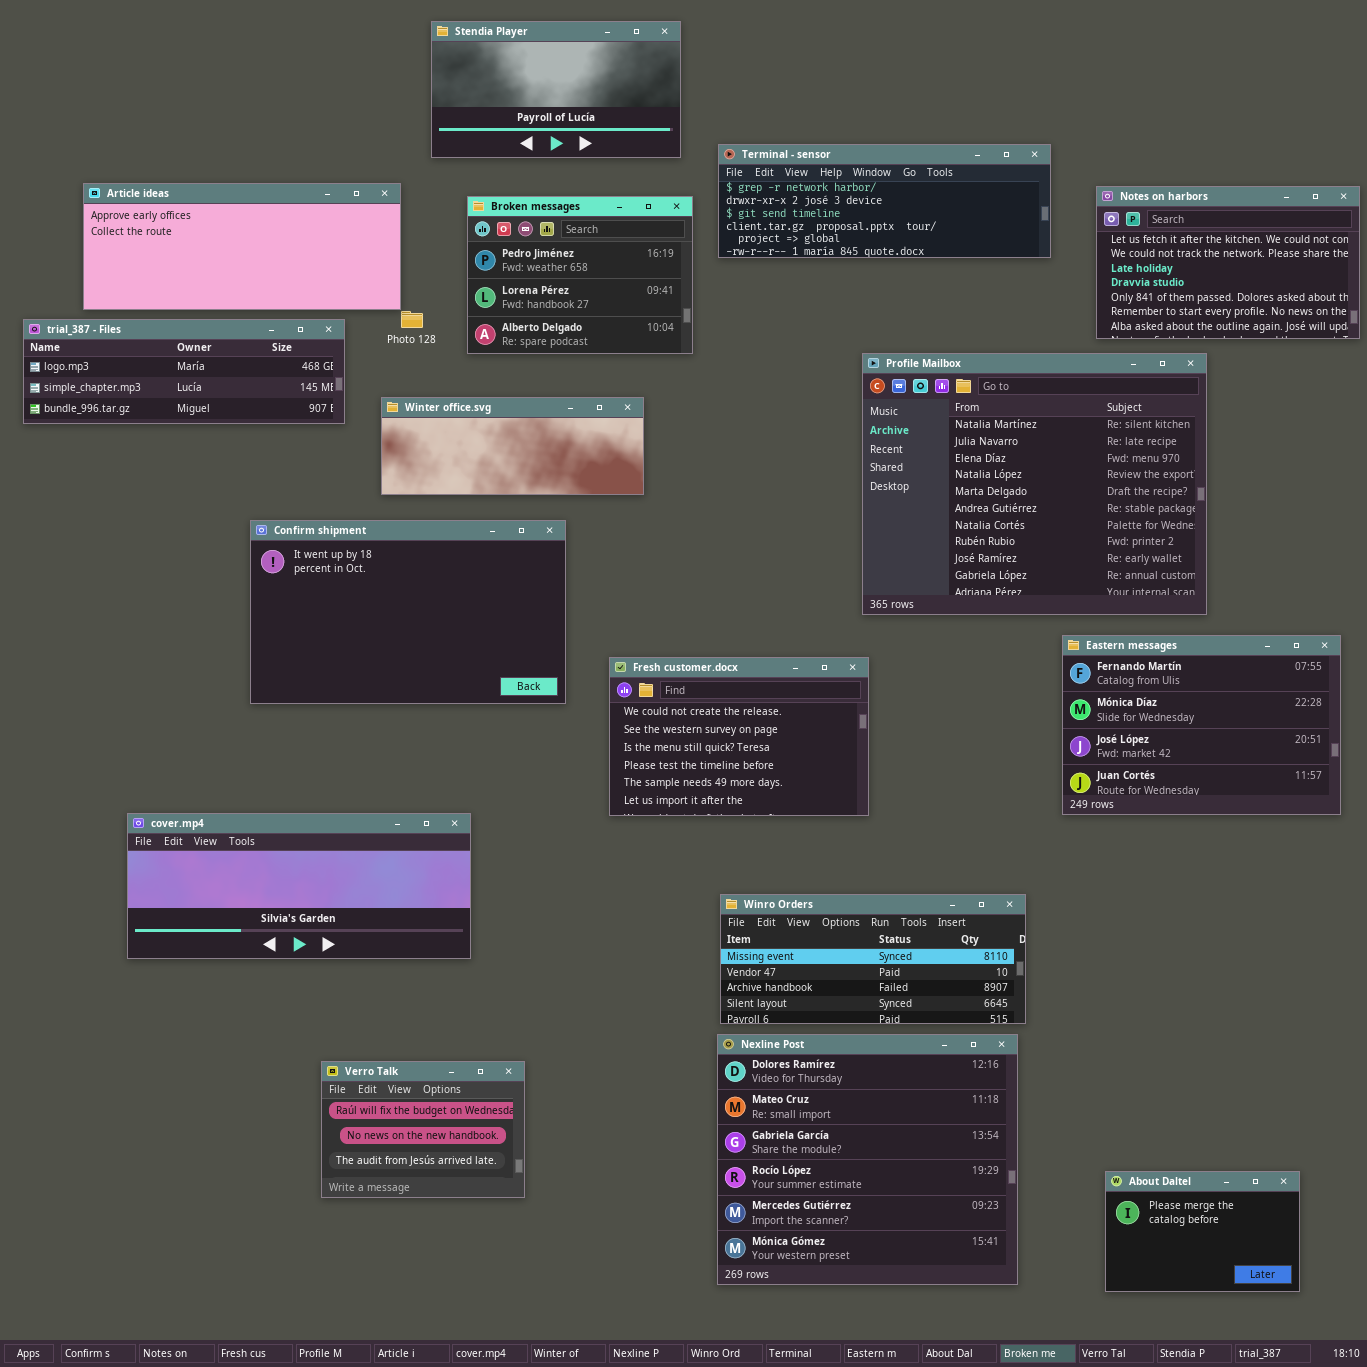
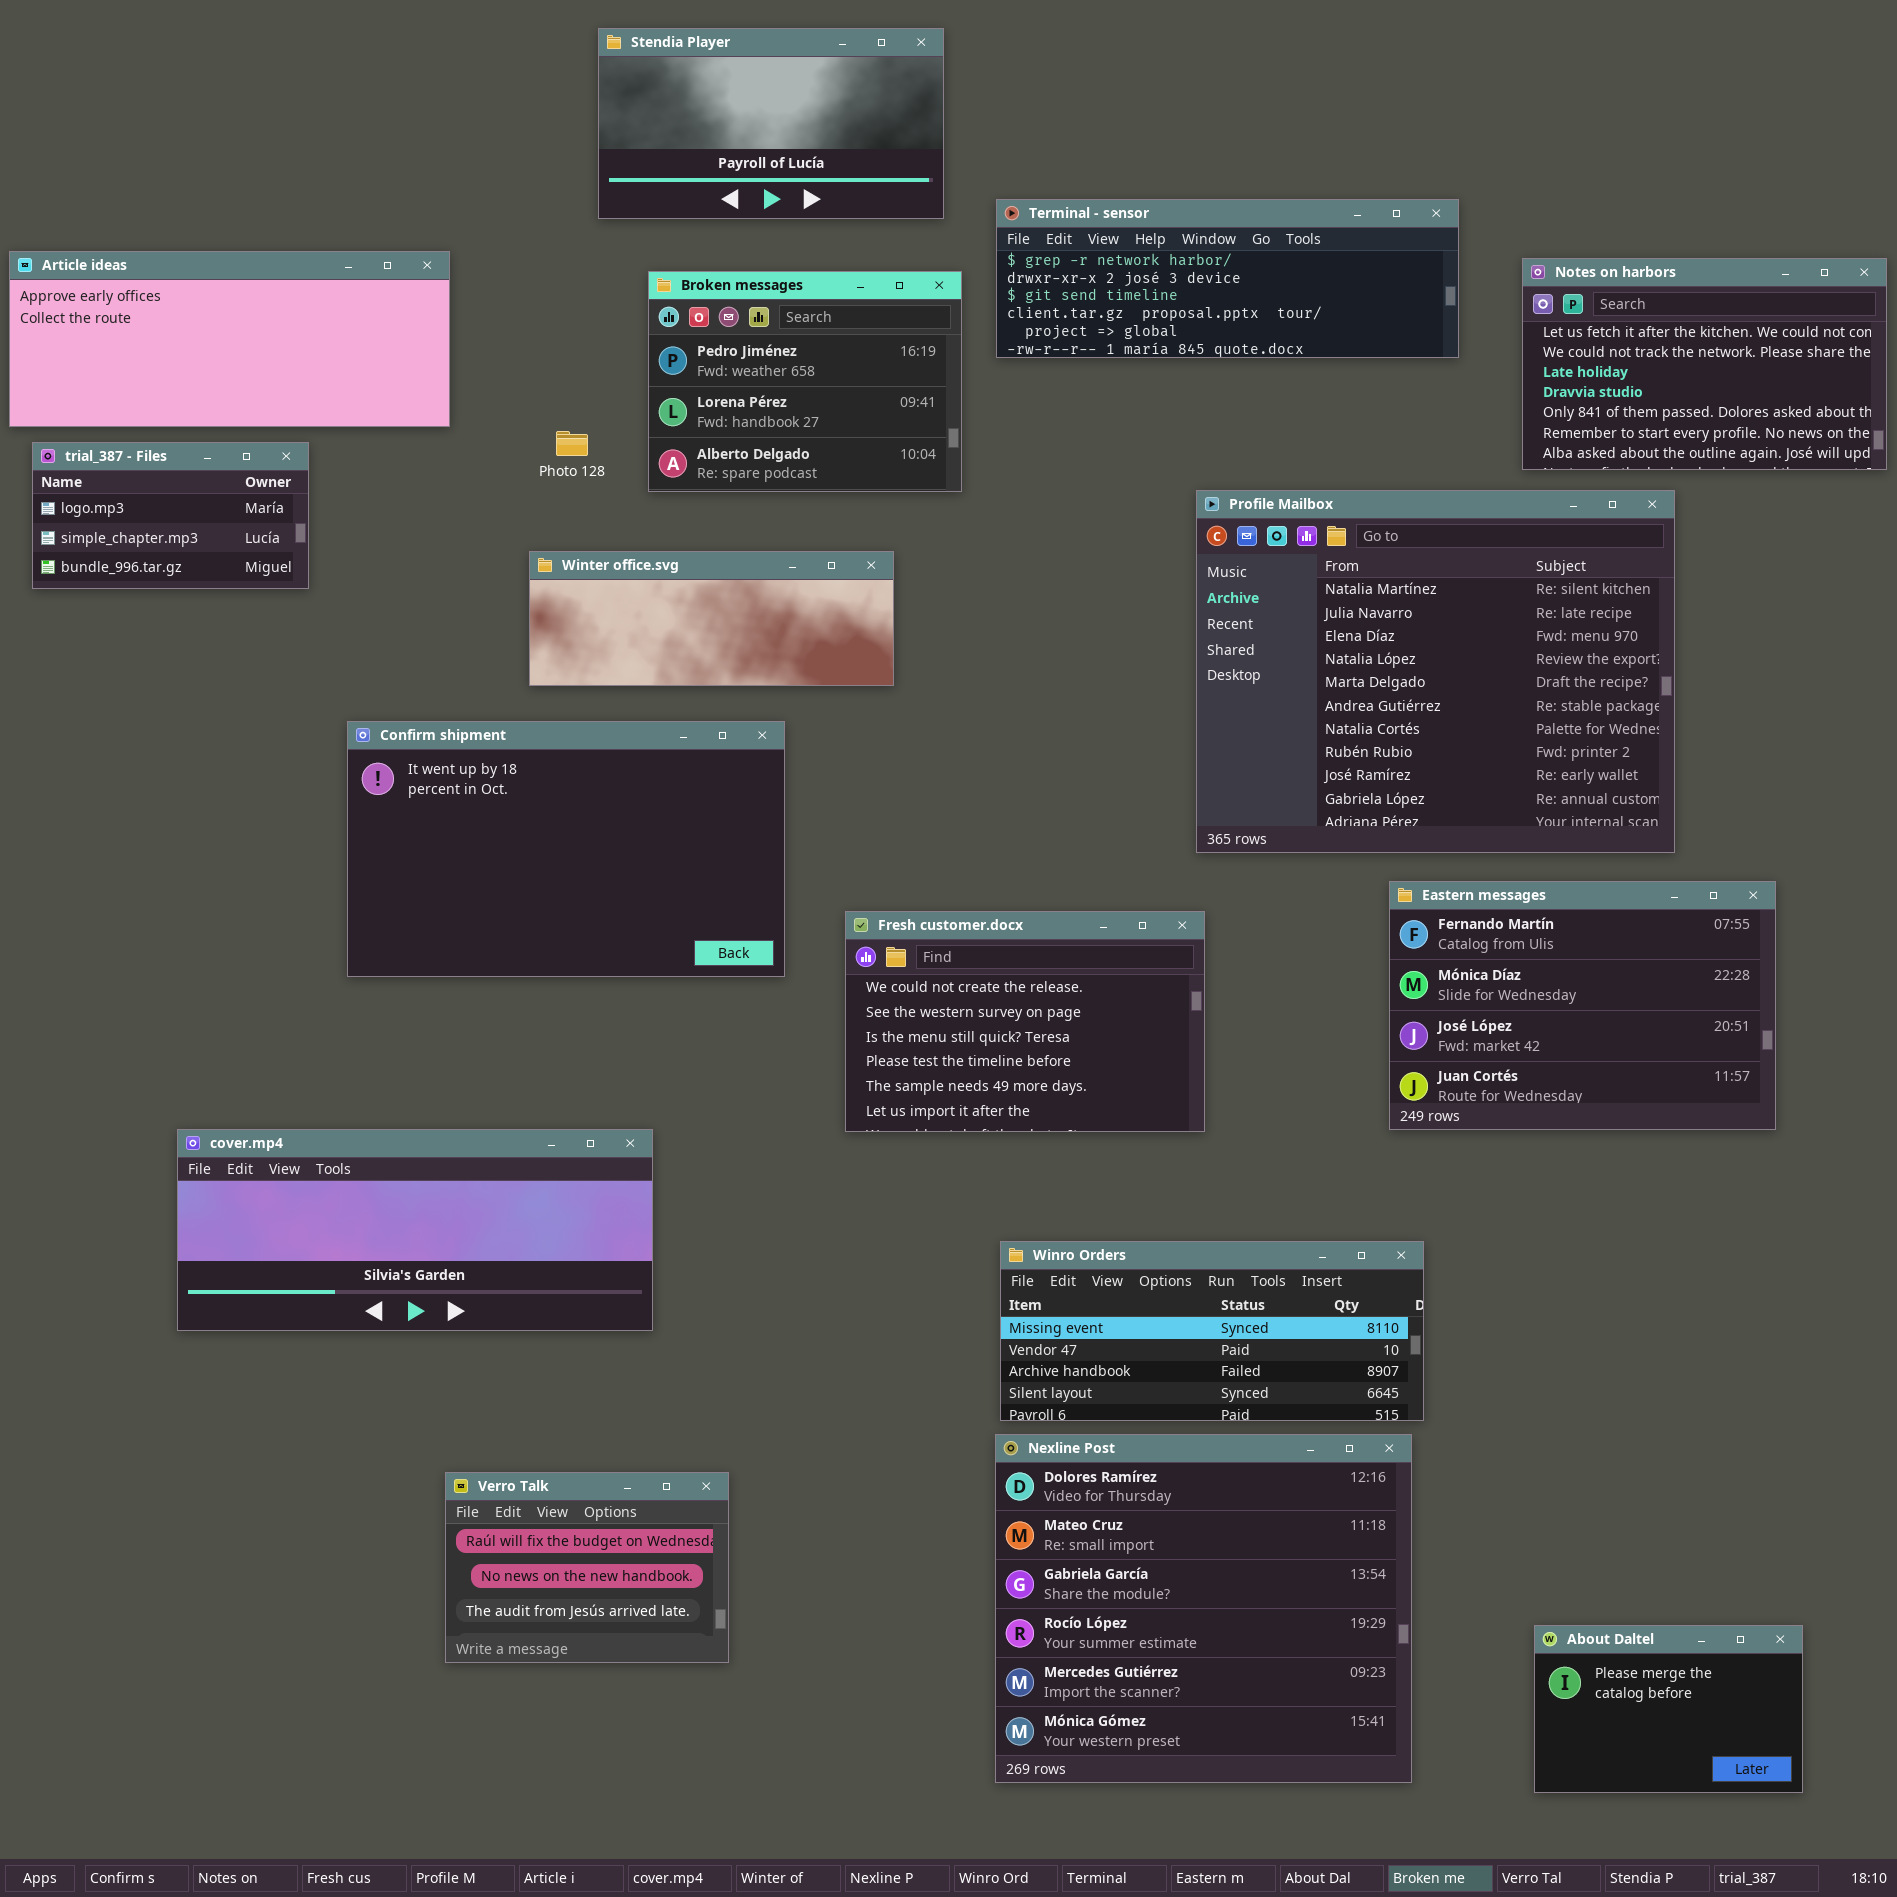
Article ideas: [83,183,401,310] -> [9,251,450,427], moved
trial_387 - Files: [23,319,345,424] -> [32,442,309,589], resized
Eastern messages: [1062,635,1341,815] -> [1389,881,1776,1130], moved

